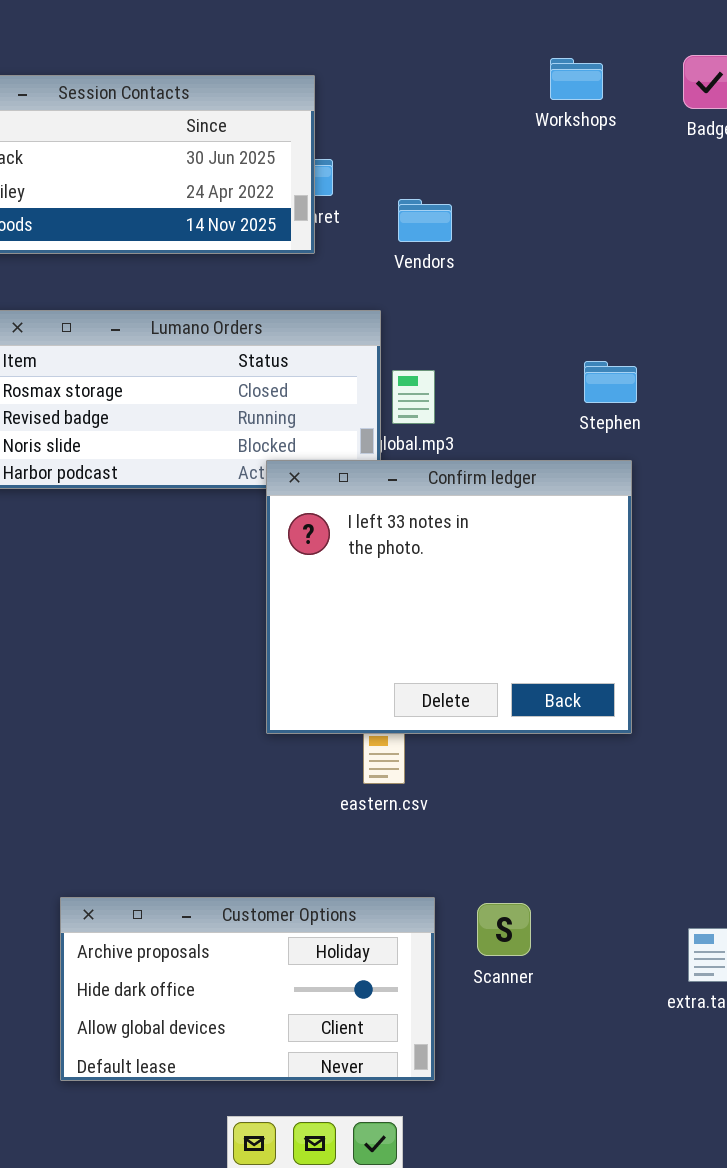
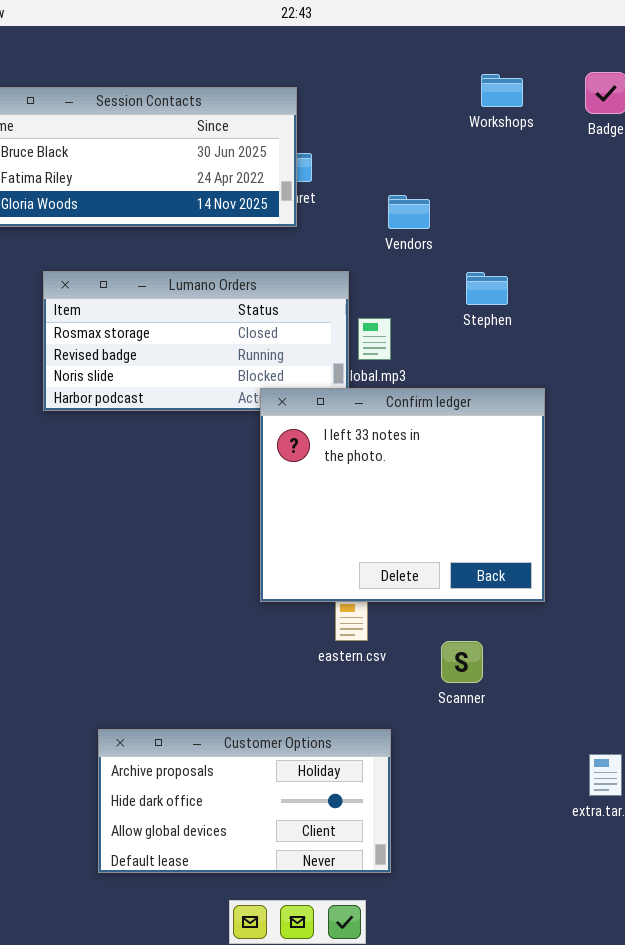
Vendors: [398,199,452,242] -> [388,195,430,229], moved
Stephen: [584,361,637,403] -> [466,272,508,305], moved
Scanner: [477,903,531,956] -> [441,641,483,683], moved

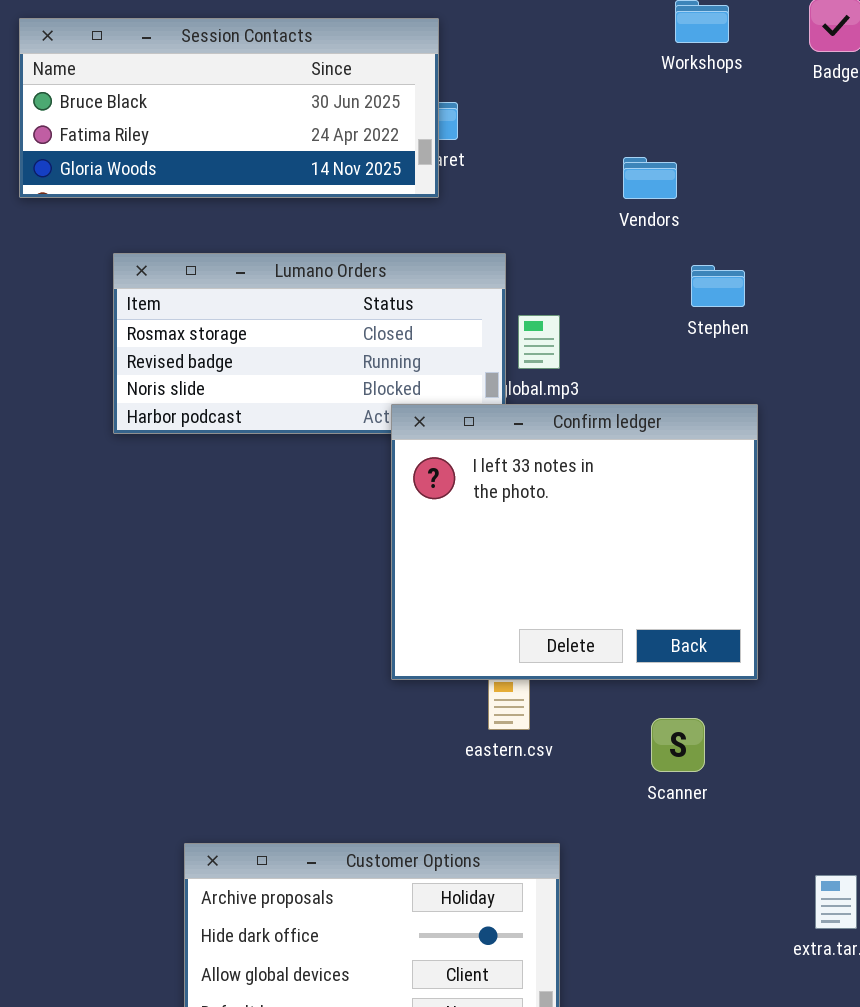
Vendors: [388,195,430,229] -> [623,157,677,199], moved
Stephen: [466,272,508,305] -> [691,265,745,307], moved
Scanner: [441,641,483,683] -> [651,718,705,772], moved

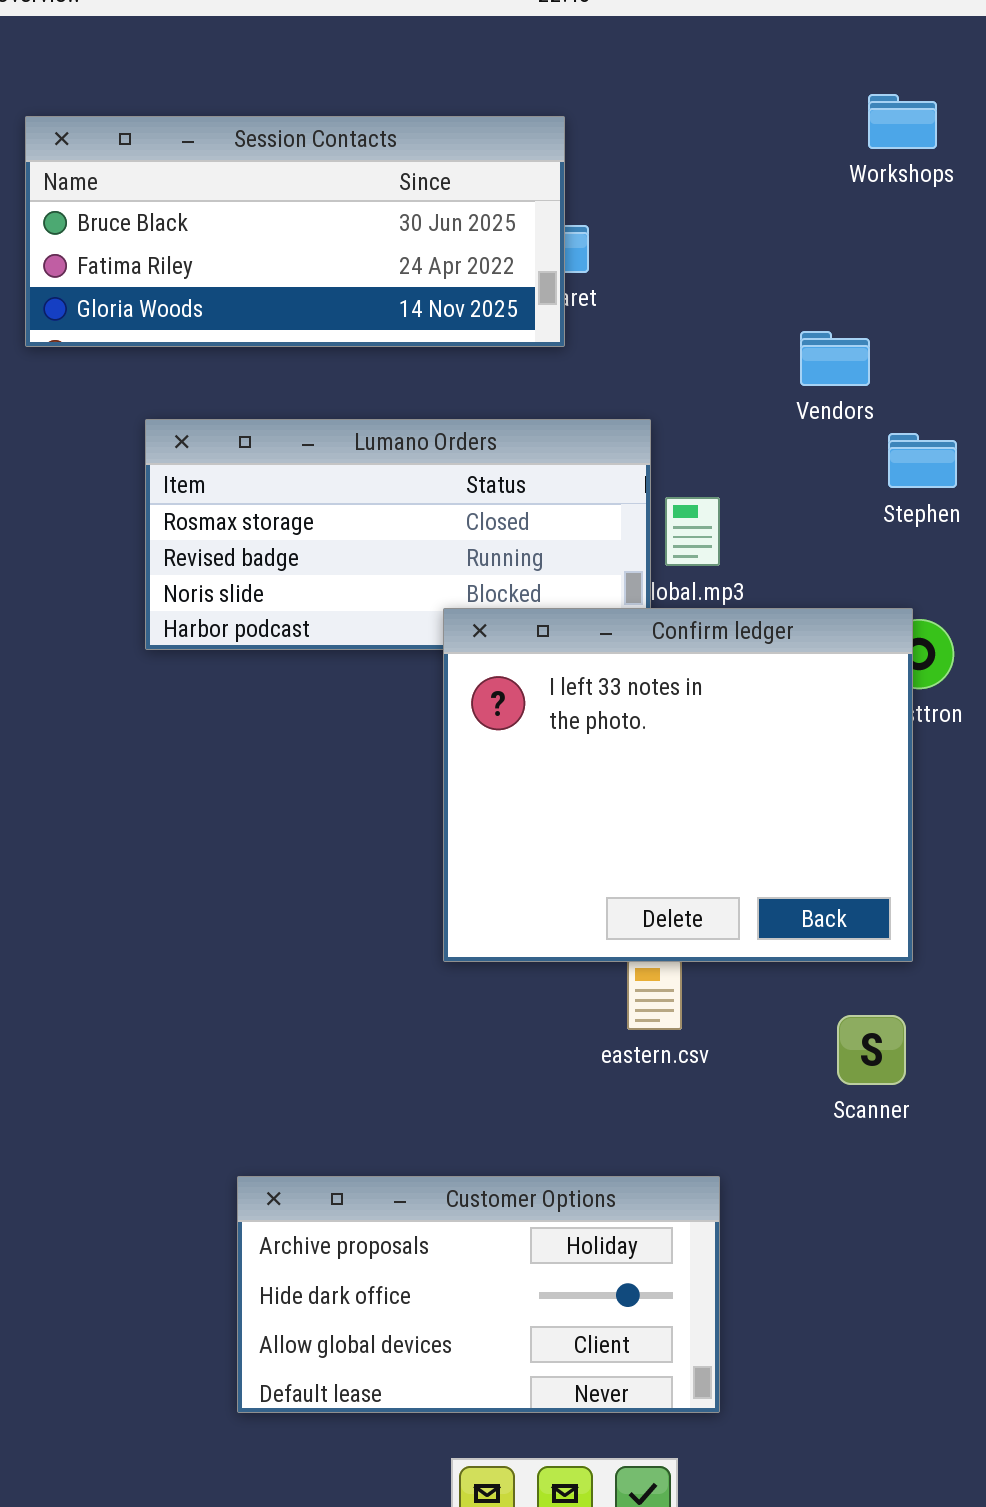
Vendors: [623,157,677,199] -> [800,331,870,386], moved
Confirm ledger: [391,404,758,680] -> [443,608,913,962], moved

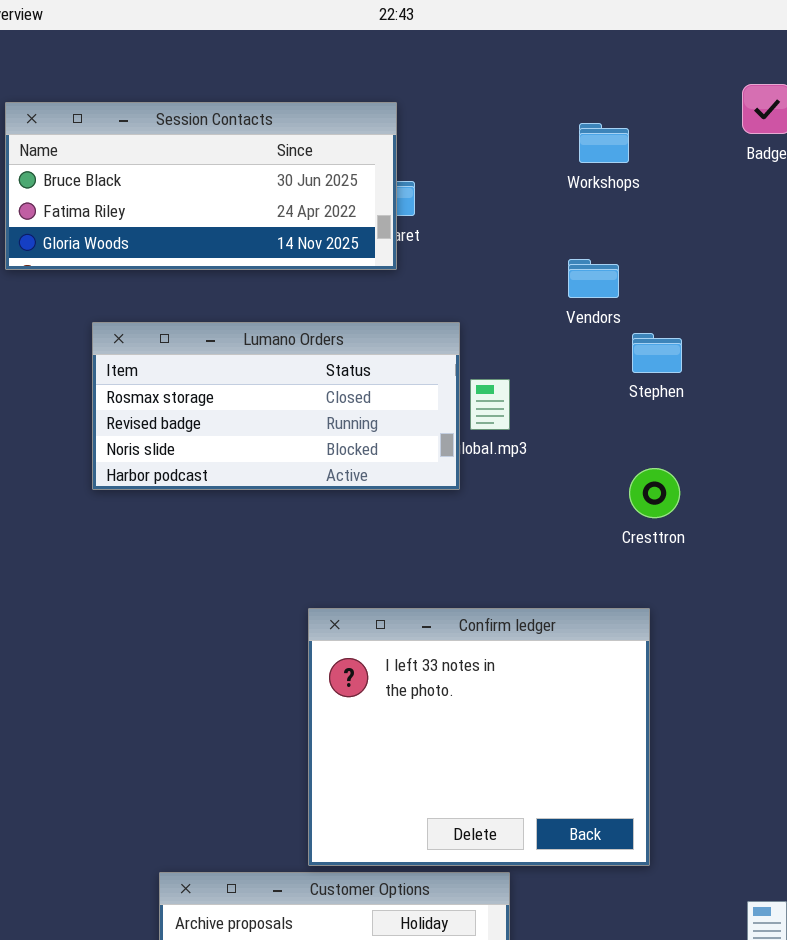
Workshops: [868,94,937,149] -> [579,123,629,163], moved
Confirm ledger: [443,608,913,962] -> [308,608,650,866], moved

